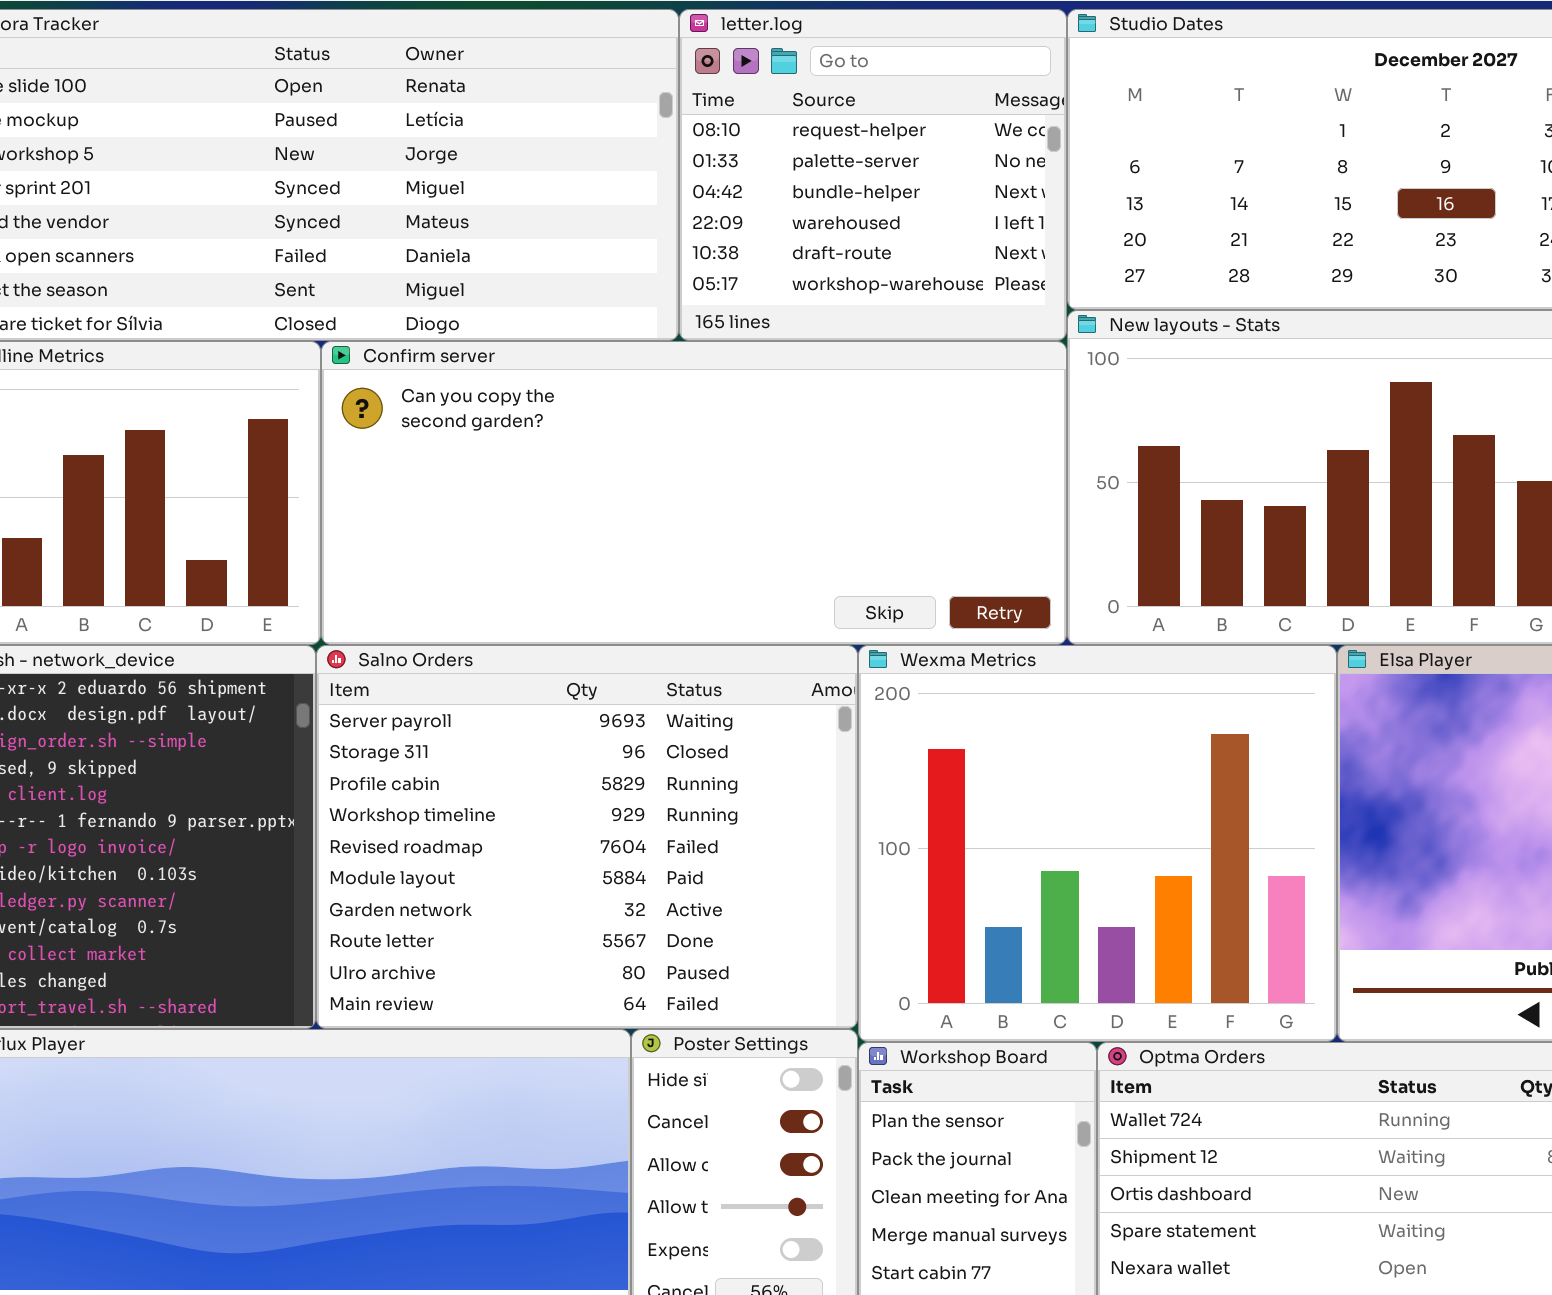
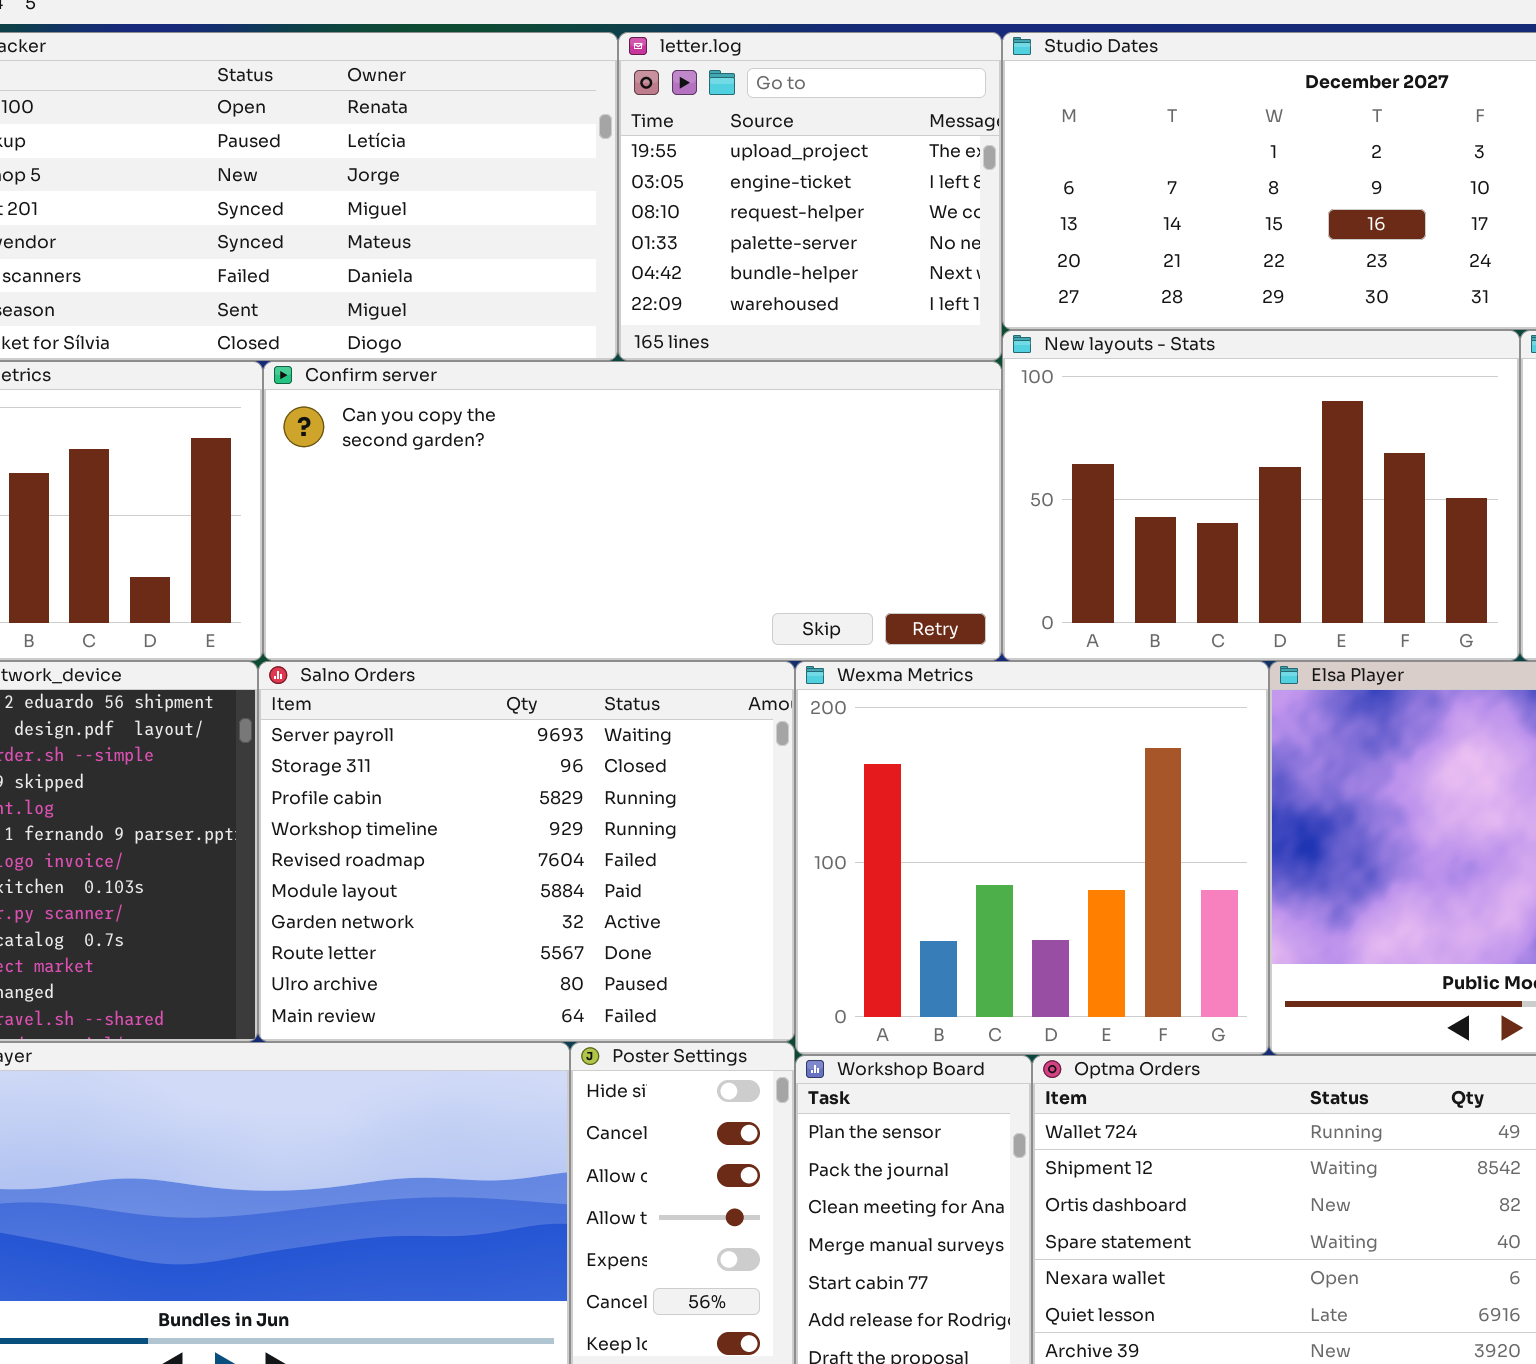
letter.log: [679,9,1067,341] -> [618,32,1002,361], scrolled up 2 rows

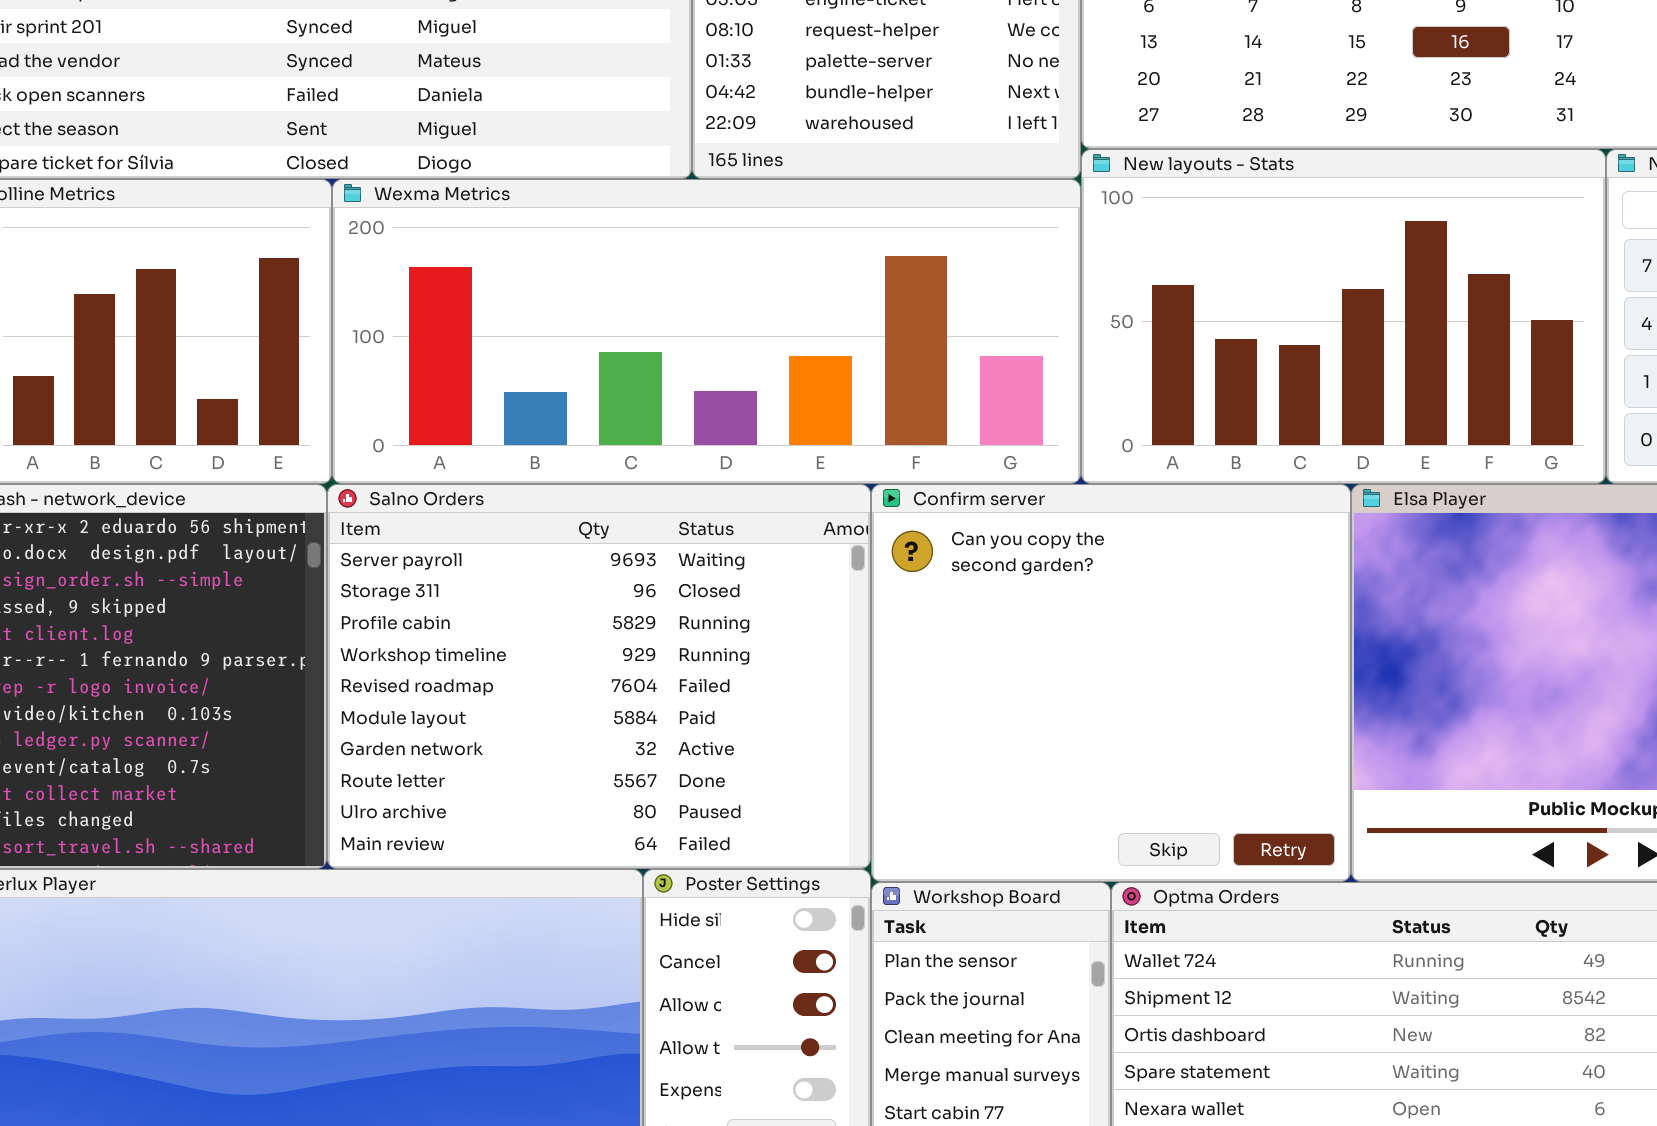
Confirm server: [263,361,1002,661] -> [871,484,1351,882], moved, resized
Wexma Metrics: [795,661,1269,1055] -> [332,179,1081,484], moved, resized

